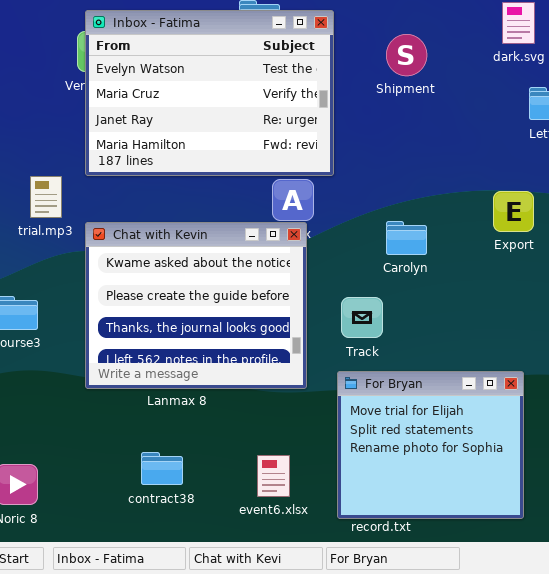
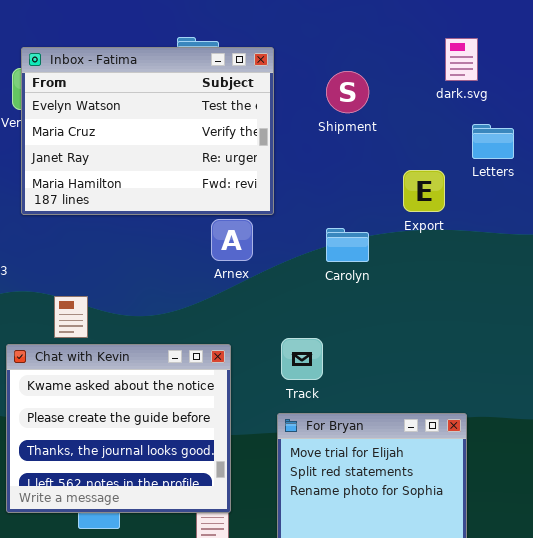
Export: [493,191,534,232] -> [403,170,445,212], moved
Carolyn: [386,221,427,255] -> [326,228,369,262], moved
Chat with Kevin: [85,222,307,389] -> [6,344,231,513], moved

